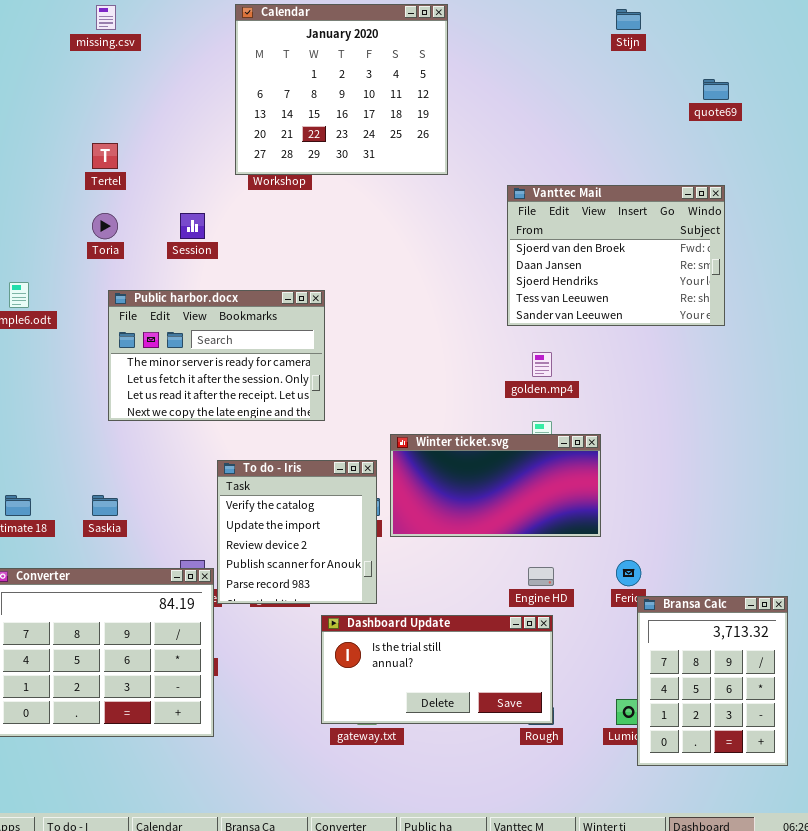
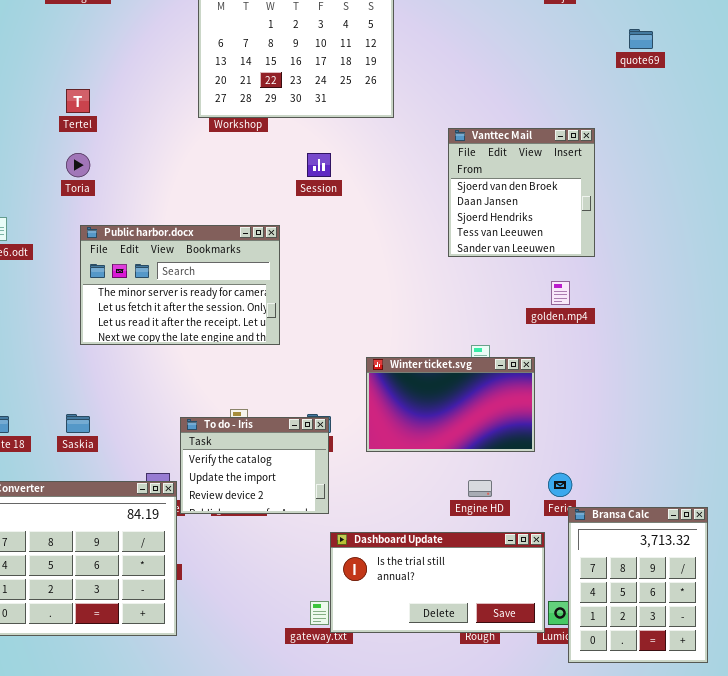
Vanttec Mail: [507,185,725,326] -> [448,128,595,257], resized
Session: [180,213,205,239] -> [307,153,331,177], moved
golden.mp4: [532,352,552,377] -> [551,281,570,305], moved
Winter ticket.svg: [390,434,601,537] -> [366,357,535,452], resized
To do - Iris: [217,460,377,604] -> [180,417,329,514], resized
Dashboard Update: [321,615,553,724] -> [330,532,545,633], moved

